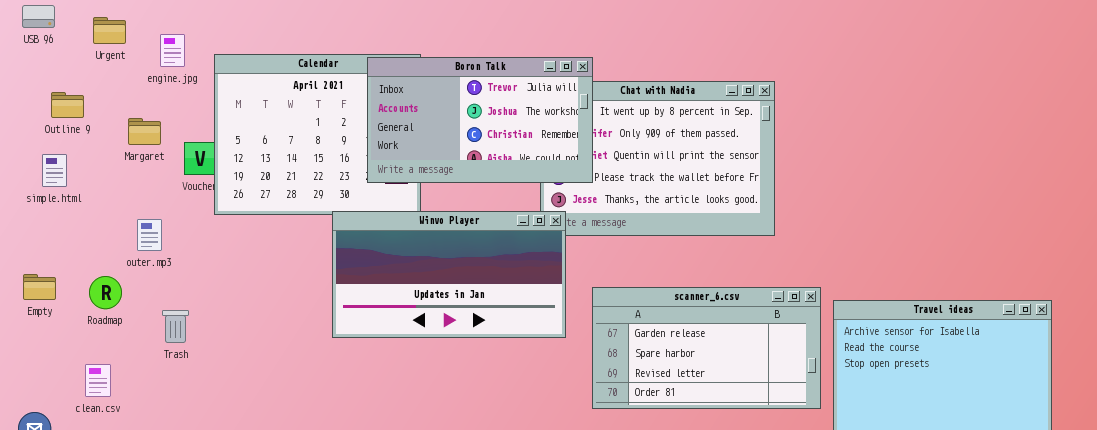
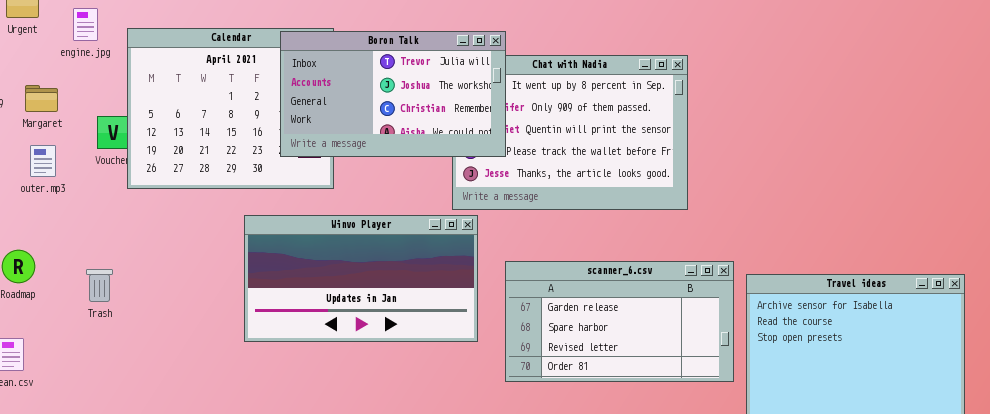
Margaret: [128,118,161,145] -> [25,85,58,112], moved
Winvo Player: [332,211,566,338] -> [244,215,478,342], moved
outer.mp3: [137,219,162,251] -> [30,145,56,177], moved
Trash: [162,310,189,343] -> [86,269,113,302], moved

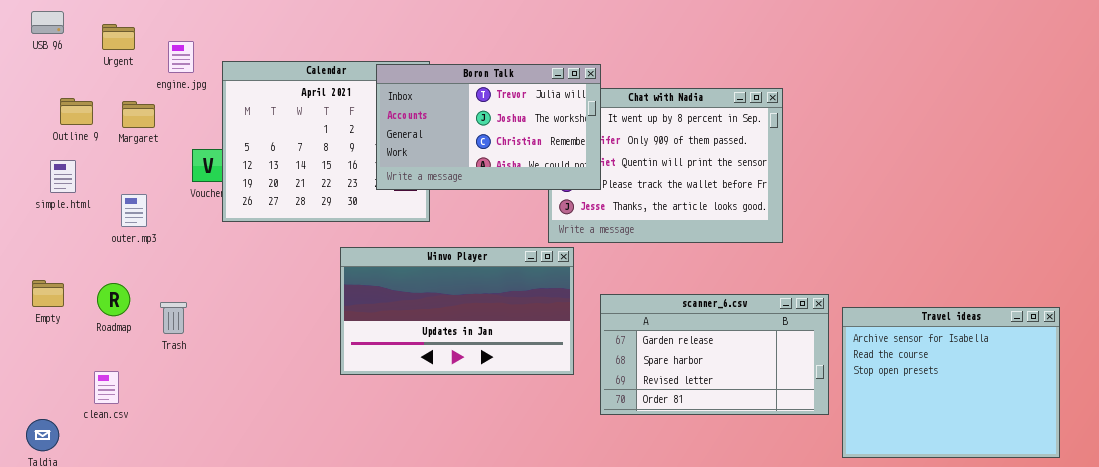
Margaret: [25,85,58,112] -> [122,101,155,128], moved
outer.mp3: [30,145,56,177] -> [121,194,147,227], moved
Trash: [86,269,113,302] -> [160,302,187,334], moved

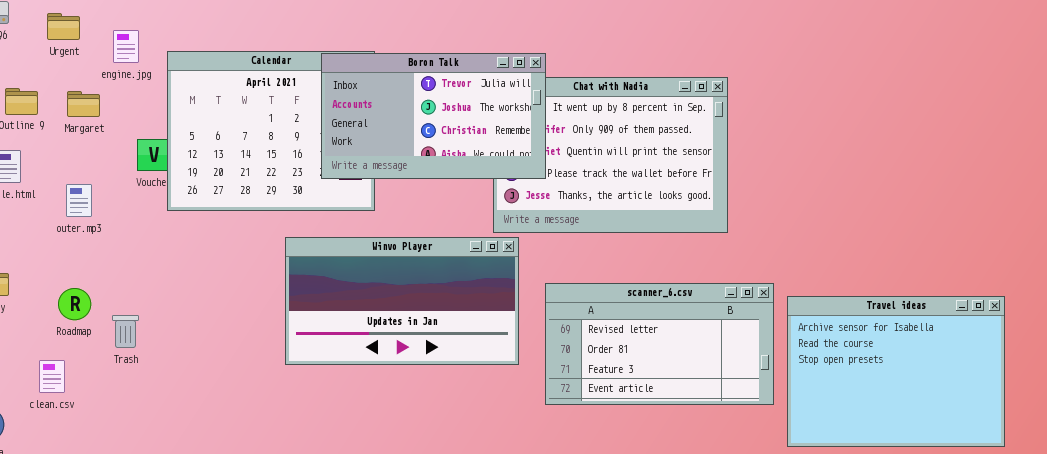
Roadmap: [97,283,130,316] -> [58,288,91,320], moved
scanner_6.csv: [600,294,829,415] -> [545,283,774,405], scrolled down 2 rows
Trash: [160,302,187,334] -> [112,315,139,348], moved

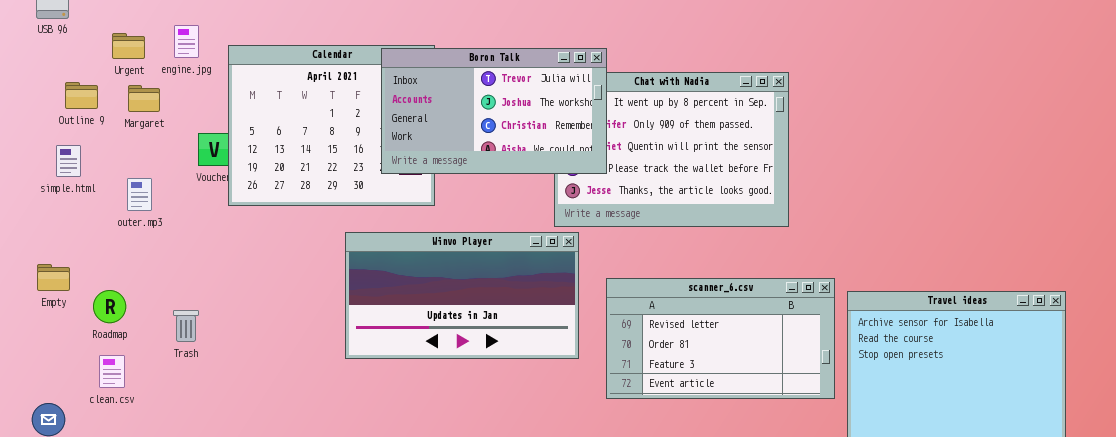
Urgent: [47,13,80,40] -> [112,33,145,59], moved
Roadmap: [58,288,91,320] -> [93,290,126,323], moved

